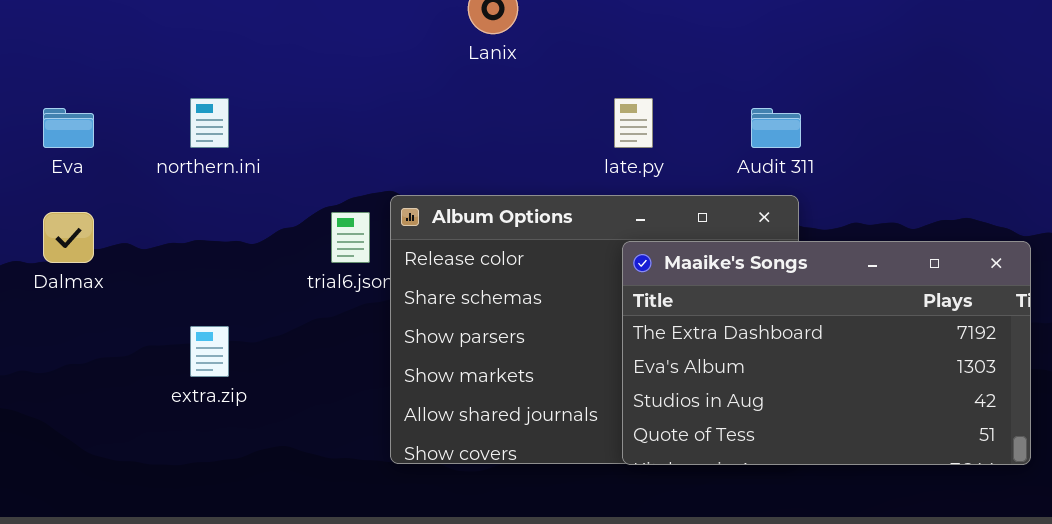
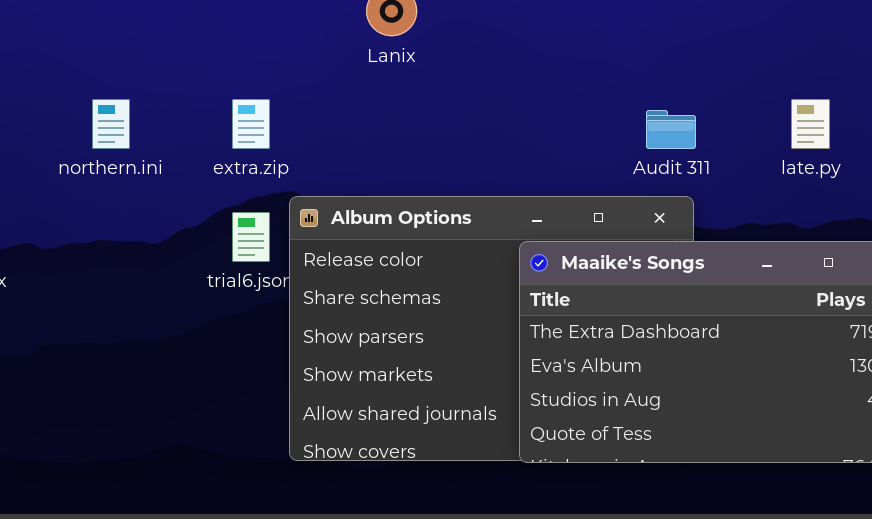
late.py: [614,98,653,148] -> [791,99,830,149], moved
extra.zip: [190,326,229,377] -> [232,99,270,149], moved

